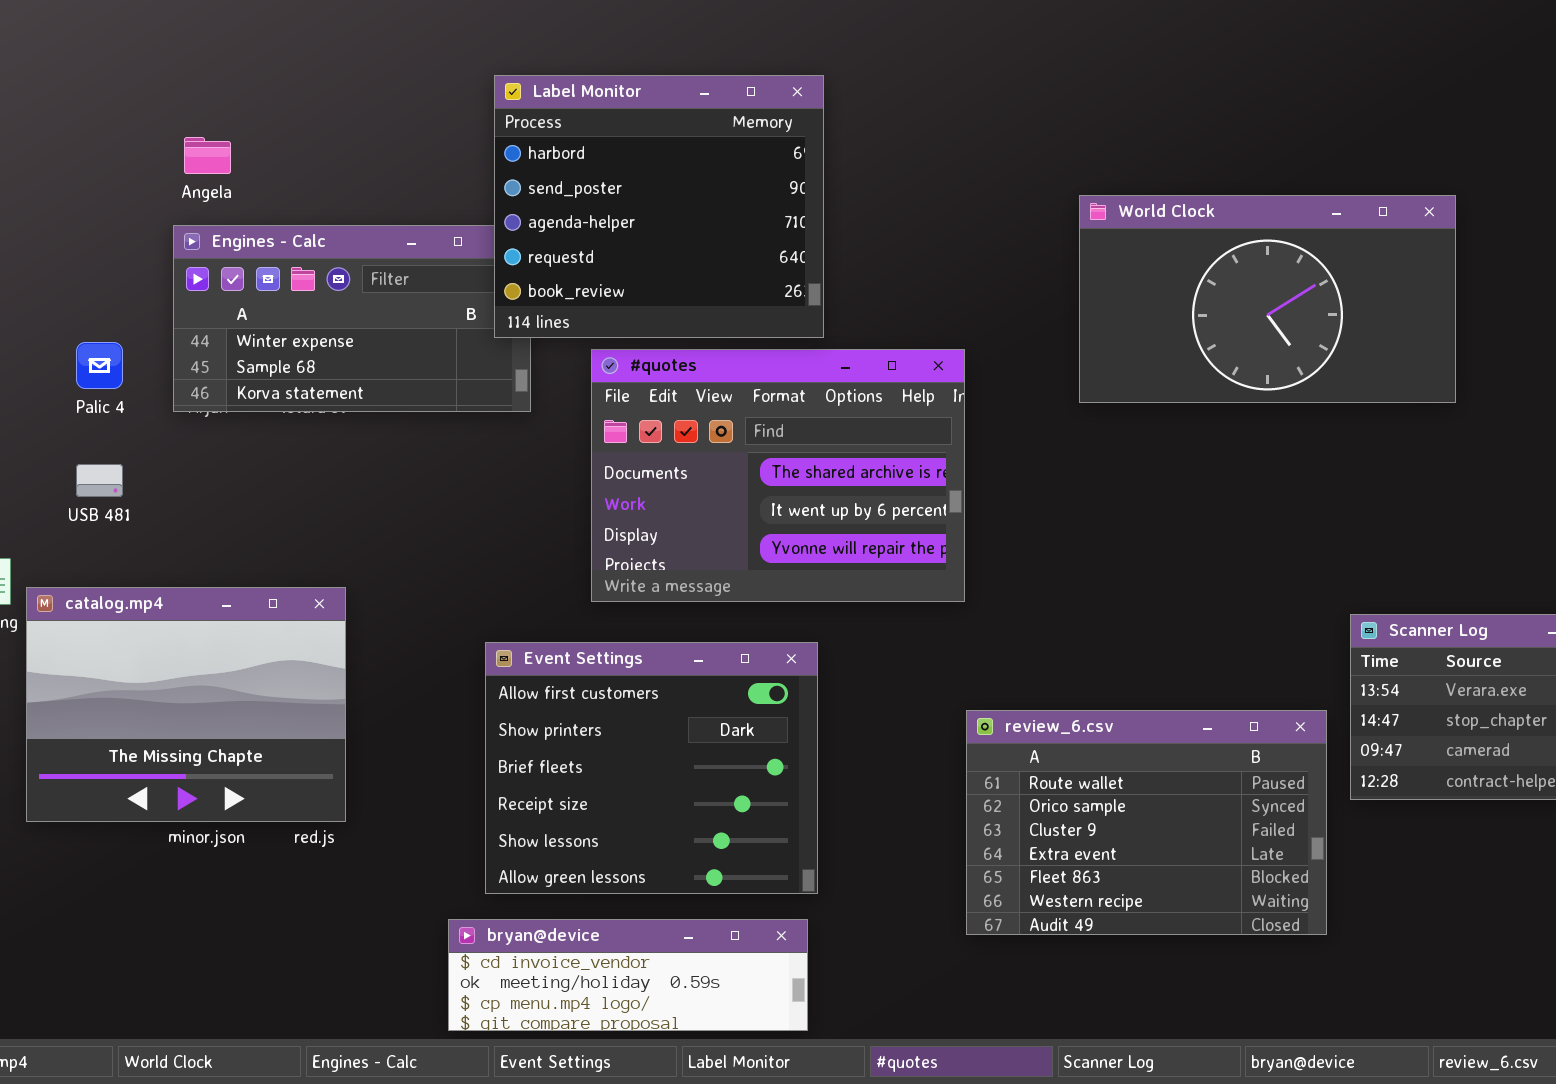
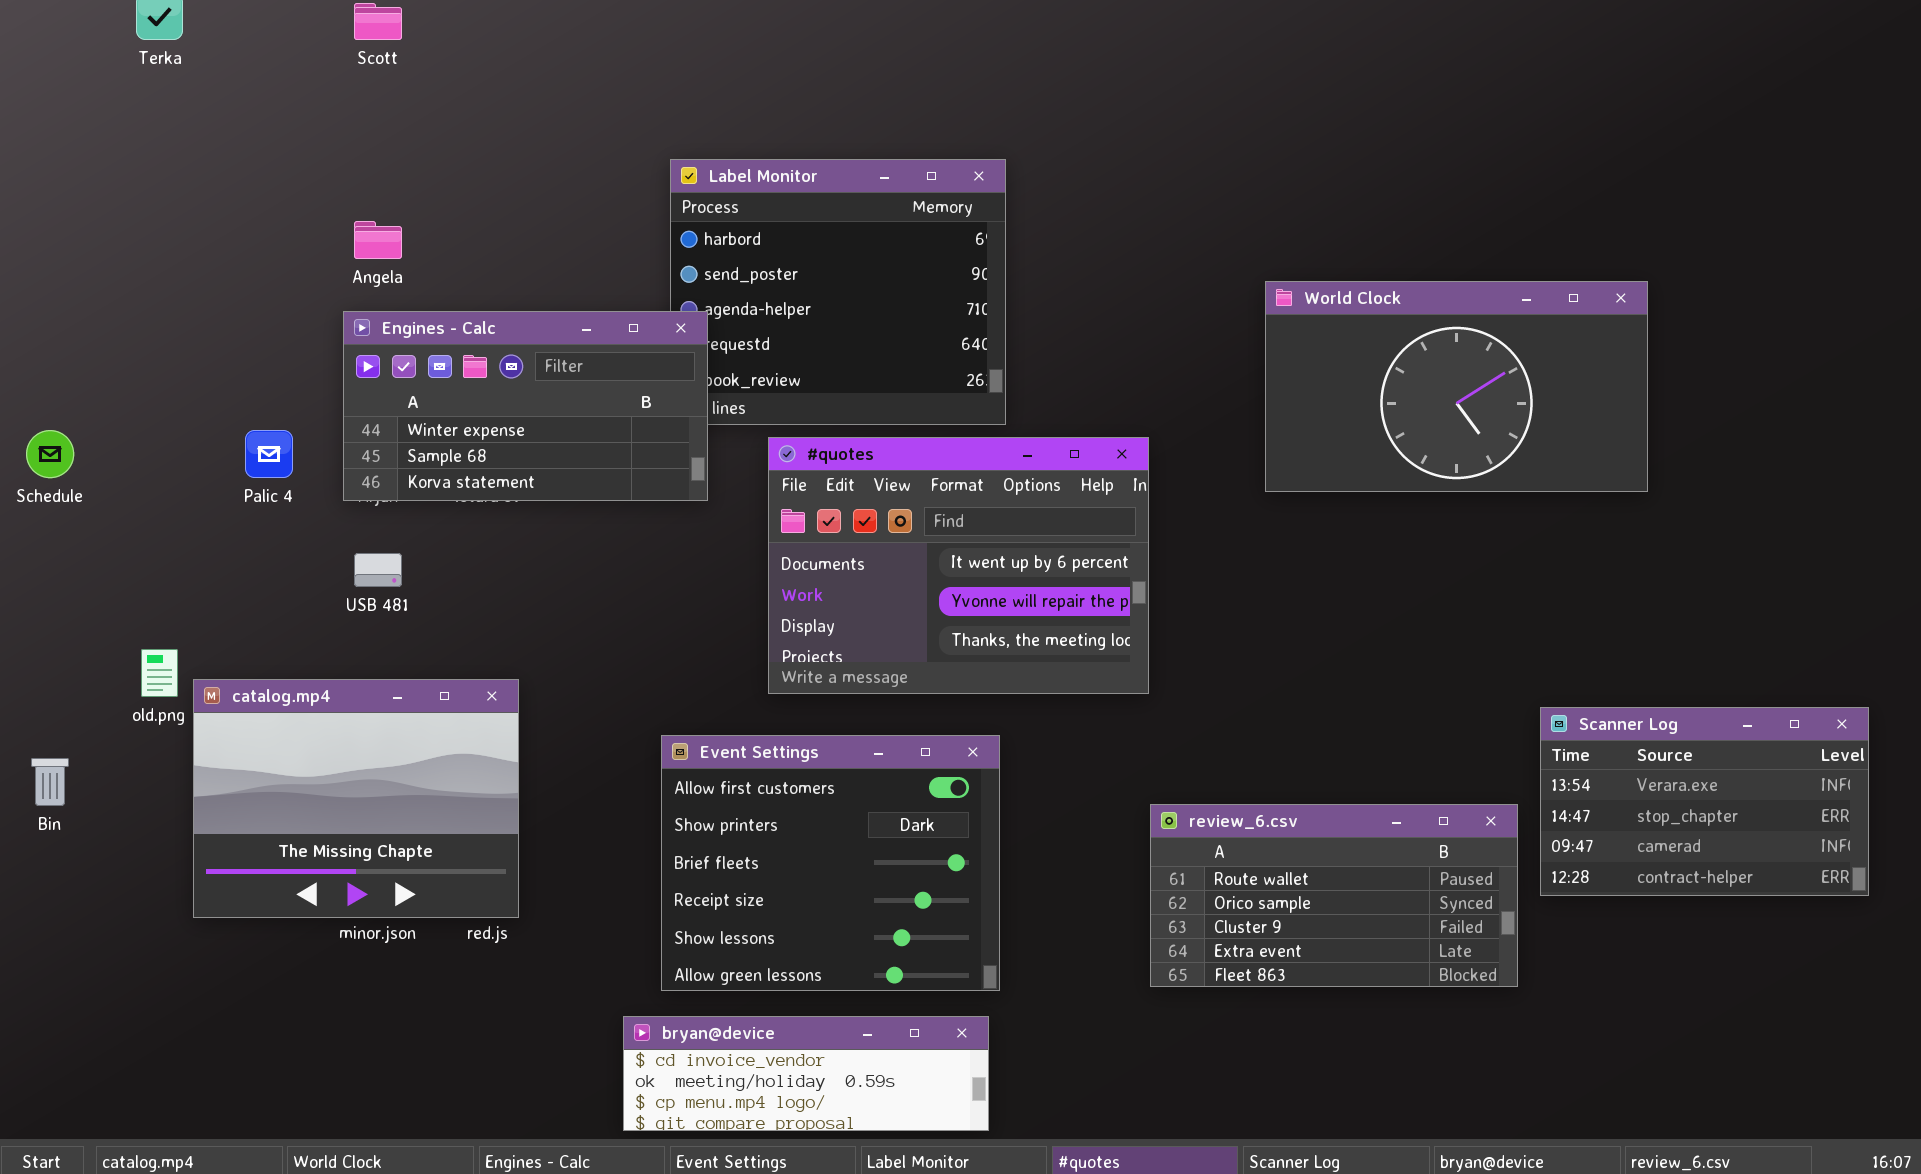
Engines - Calc: [173,225,531,412] -> [343,311,708,501], raised
#quotes: [591,349,965,602] -> [768,437,1149,694], scrolled down 1 row
USB 481: [76,464,123,497] -> [354,553,402,587], moved
review_6.csv: [966,710,1327,935] -> [1150,804,1518,987], resized

